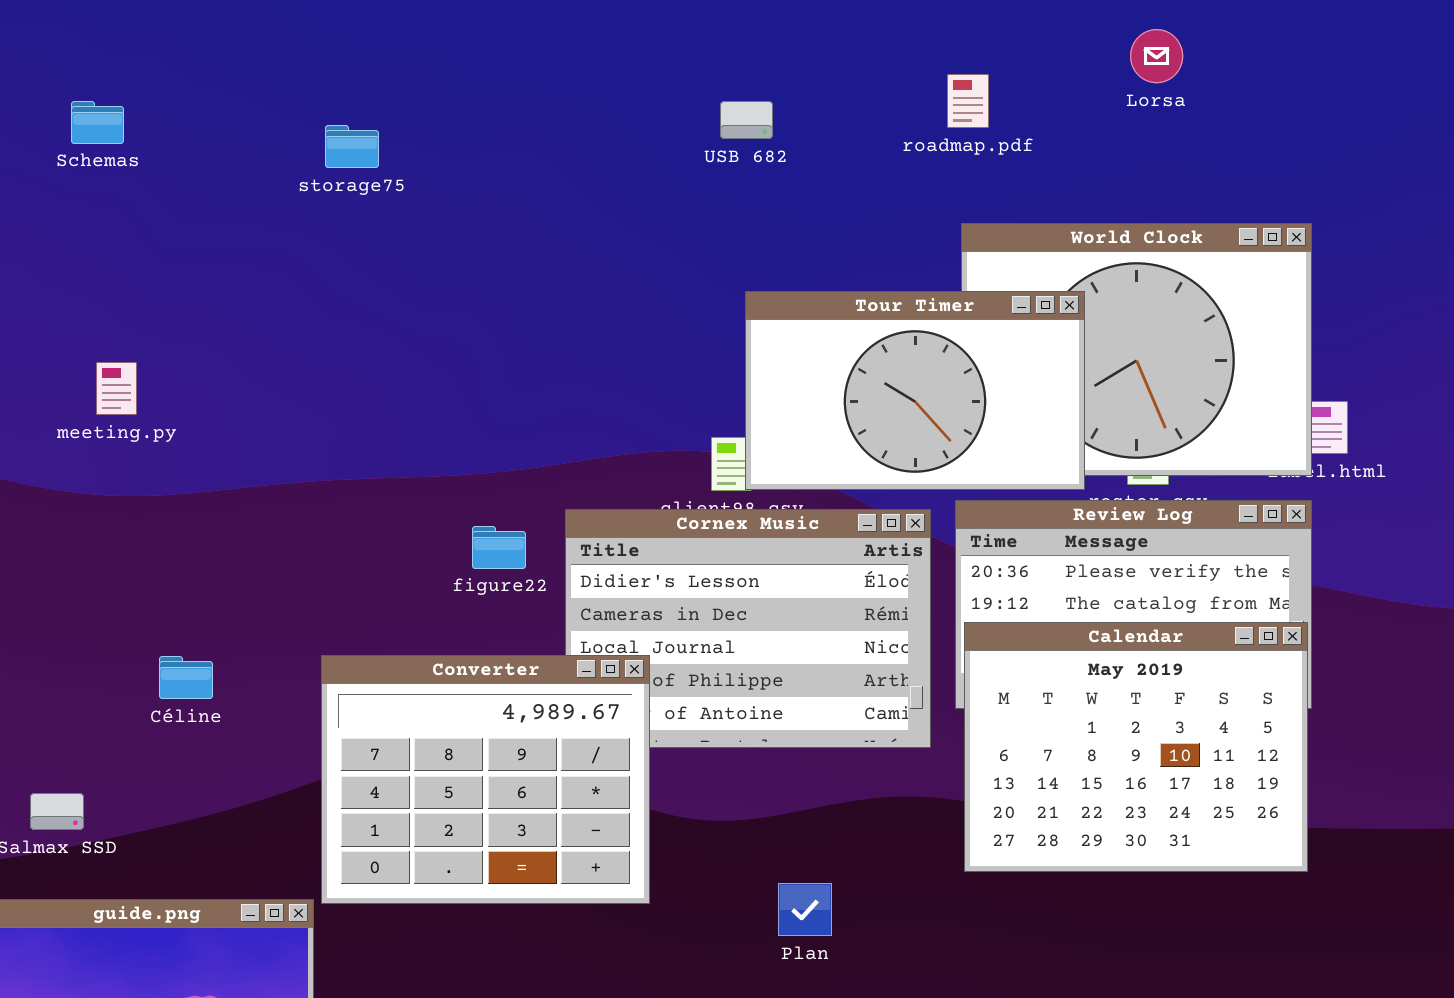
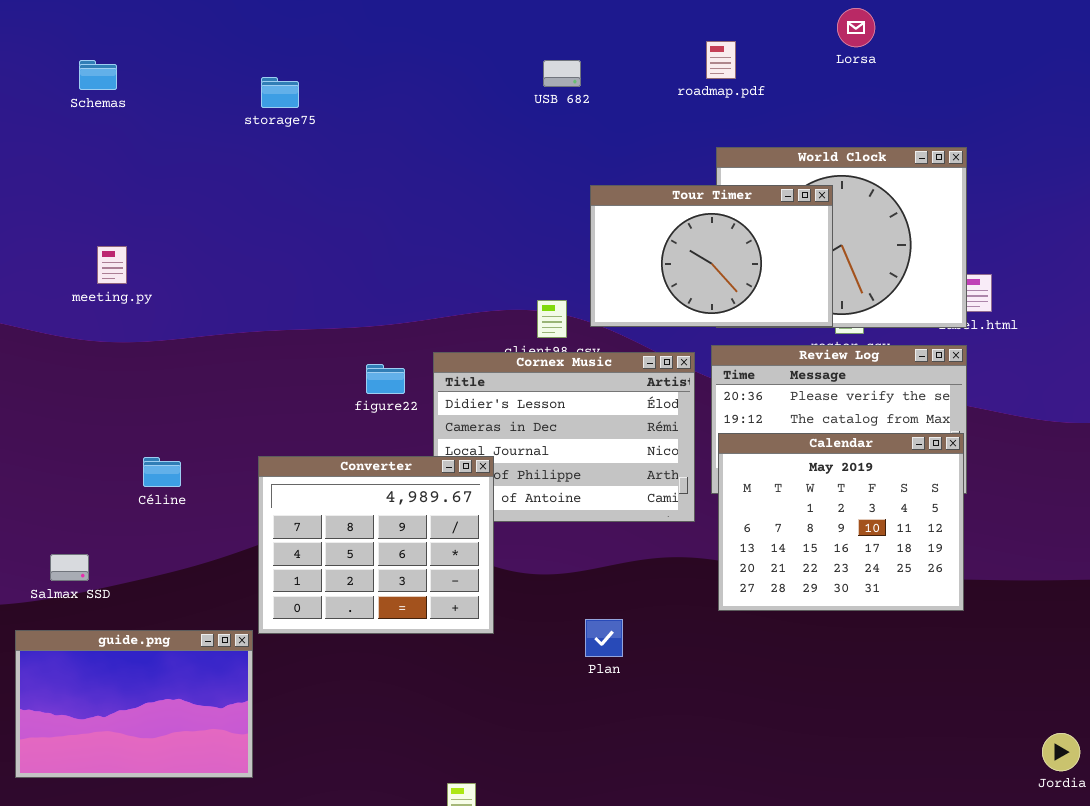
Tour Timer: [745,291,1085,490] -> [590,185,833,327], moved

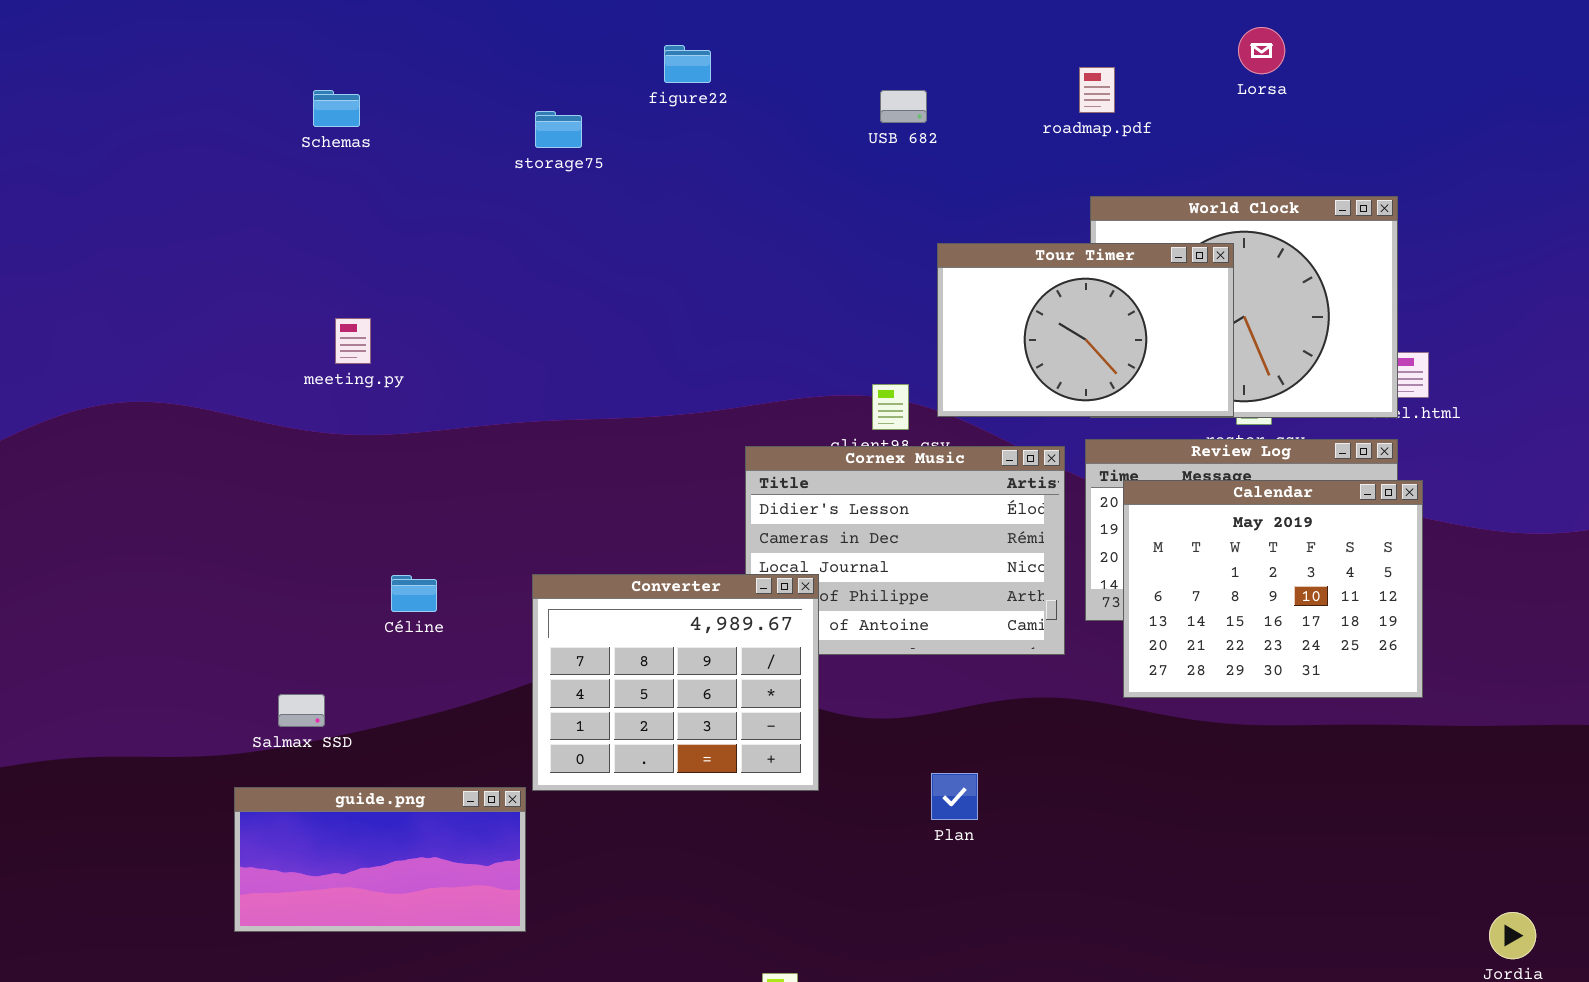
figure22: [366,364,405,394] -> [664,45,711,83], moved
Calendar: [718,433,964,611] -> [1123,480,1423,698], moved
guide.png: [15,630,253,778] -> [234,787,526,932], resized

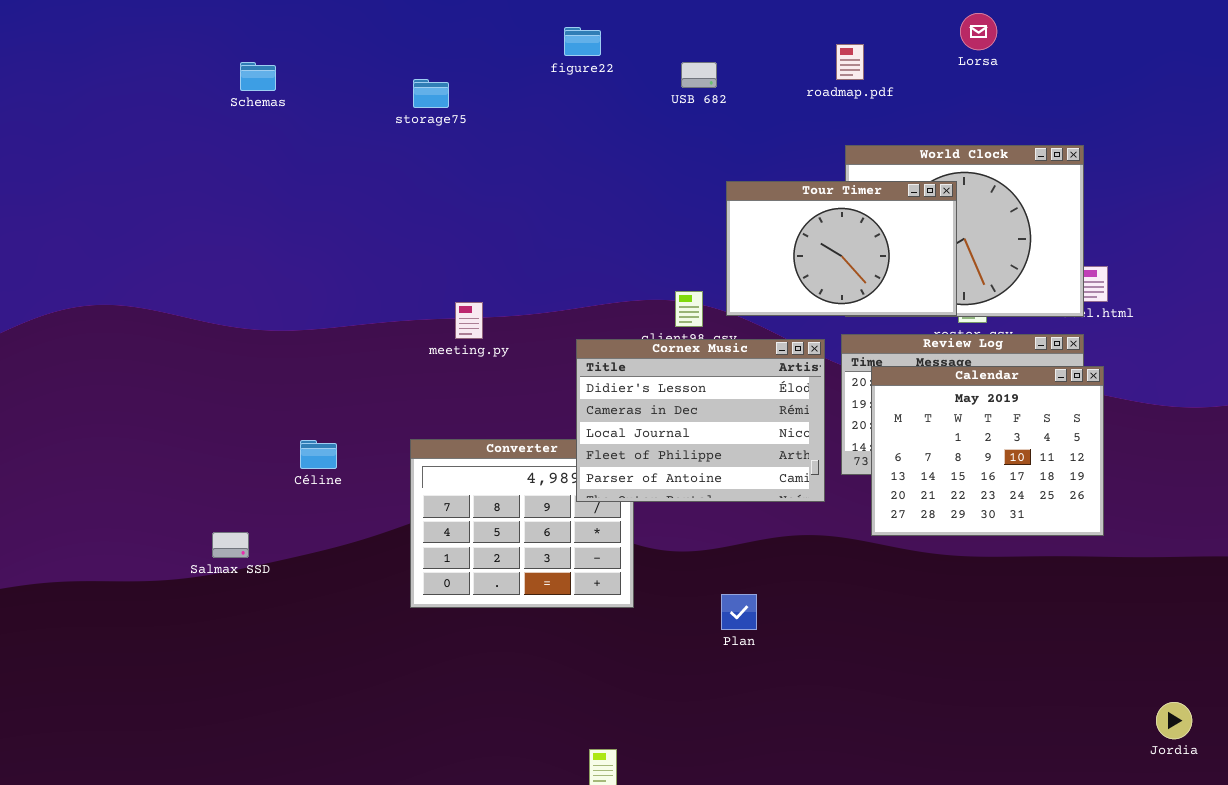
figure22: [664,45,711,83] -> [564,27,601,56], moved
meeting.py: [335,318,371,364] -> [455,302,483,339], moved
Cornex Music: [745,446,1065,655] -> [576,339,825,502], raised
guide.png: [234,787,526,932] -> none, closed

